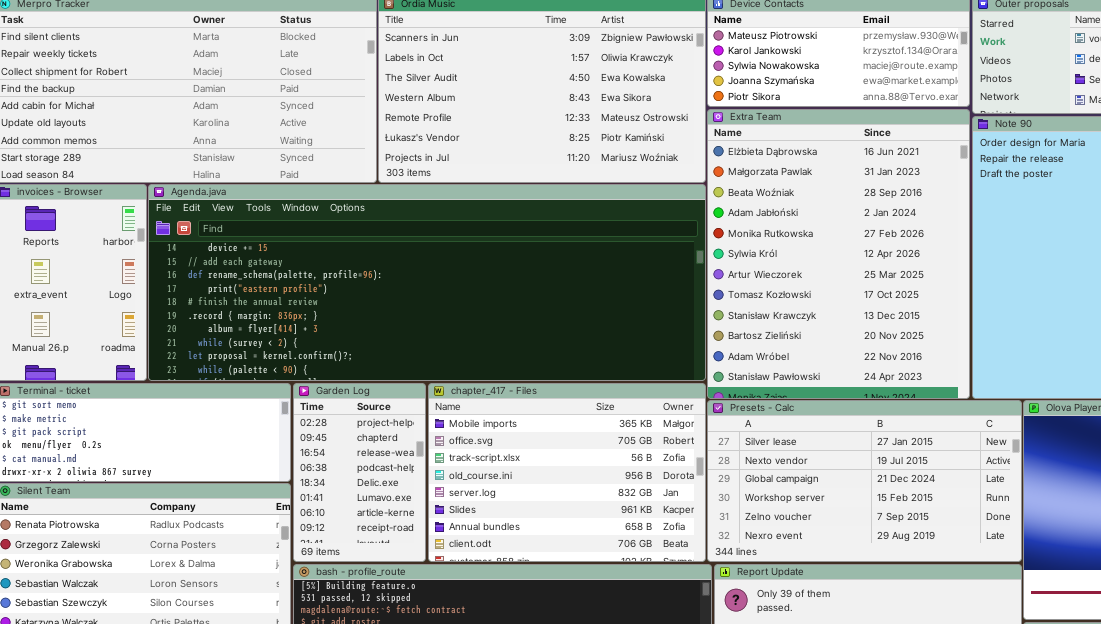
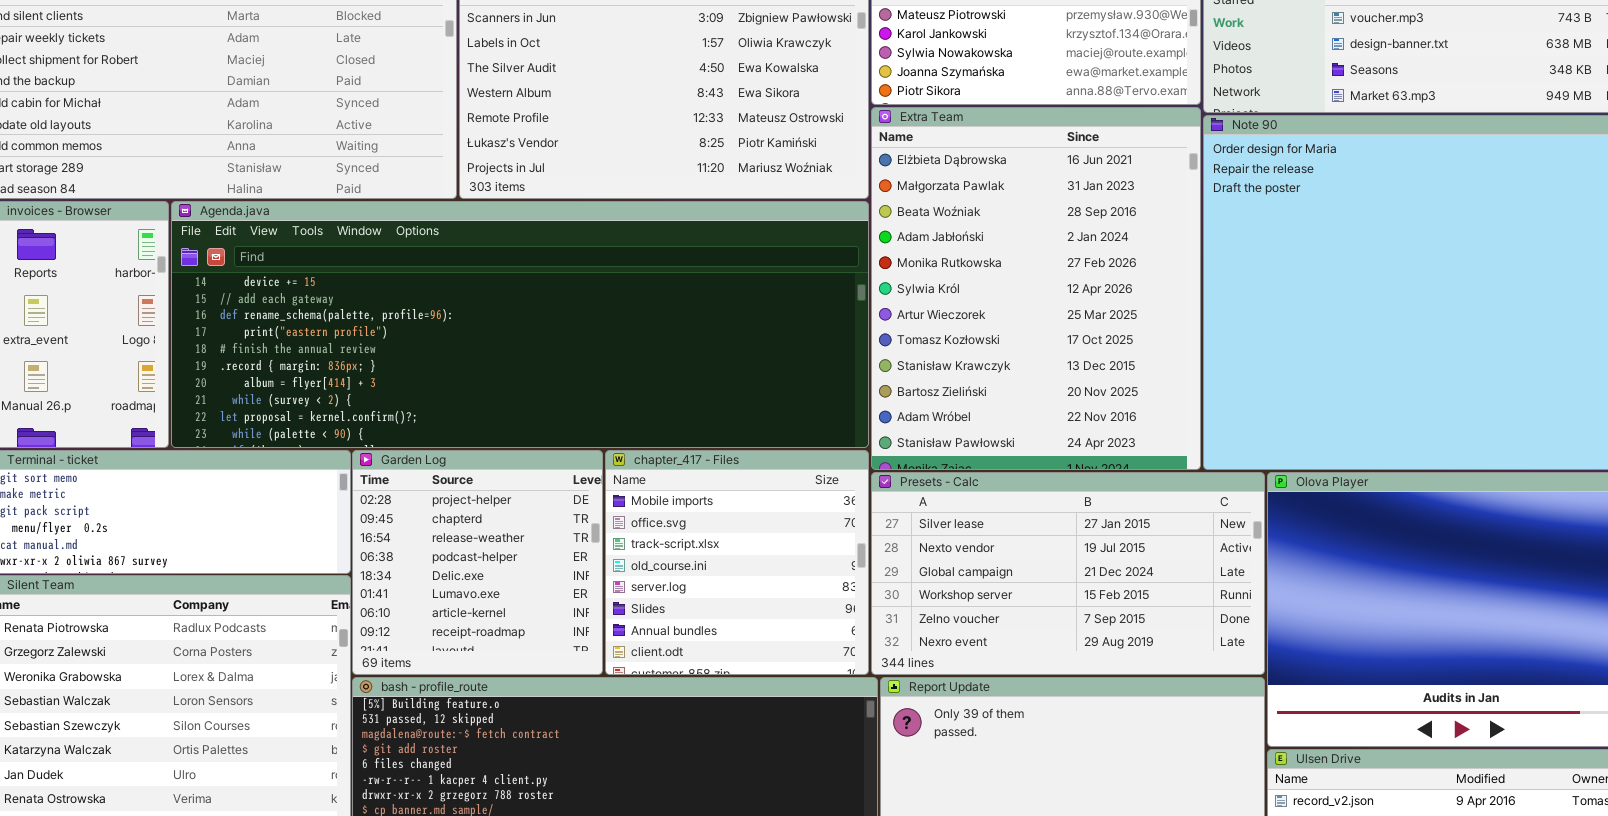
Garden Log: [293,383,426,562] -> [352,450,603,675], resized
chapter_417 - Files: [428,383,706,562] -> [605,450,869,675], resized

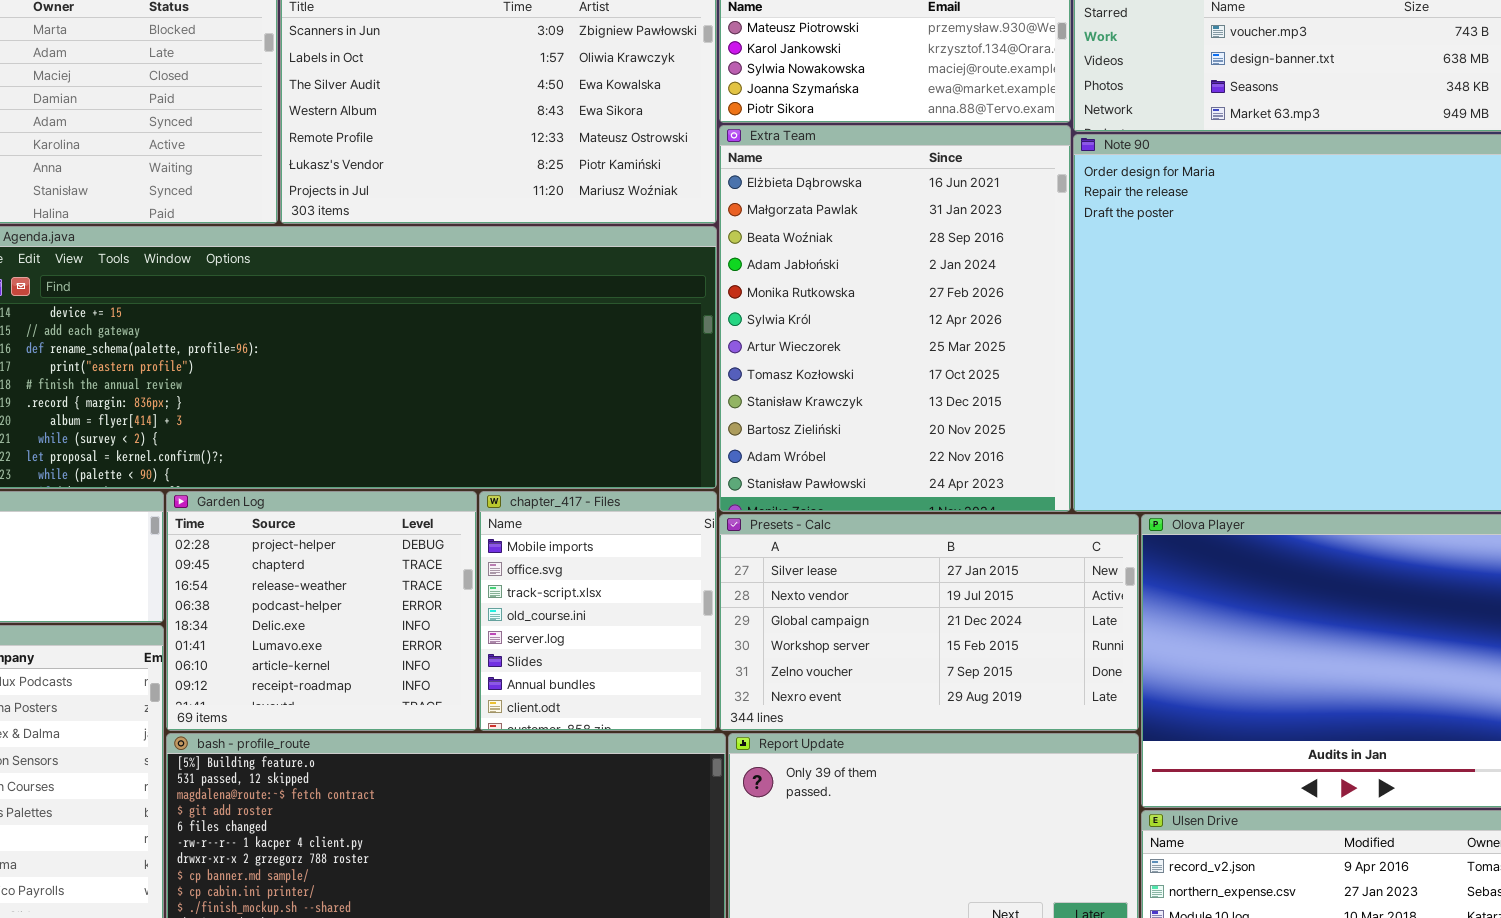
Garden Log: [352,450,603,675] -> [166,491,477,731], resized
chapter_417 - Files: [605,450,869,675] -> [479,491,717,731], resized

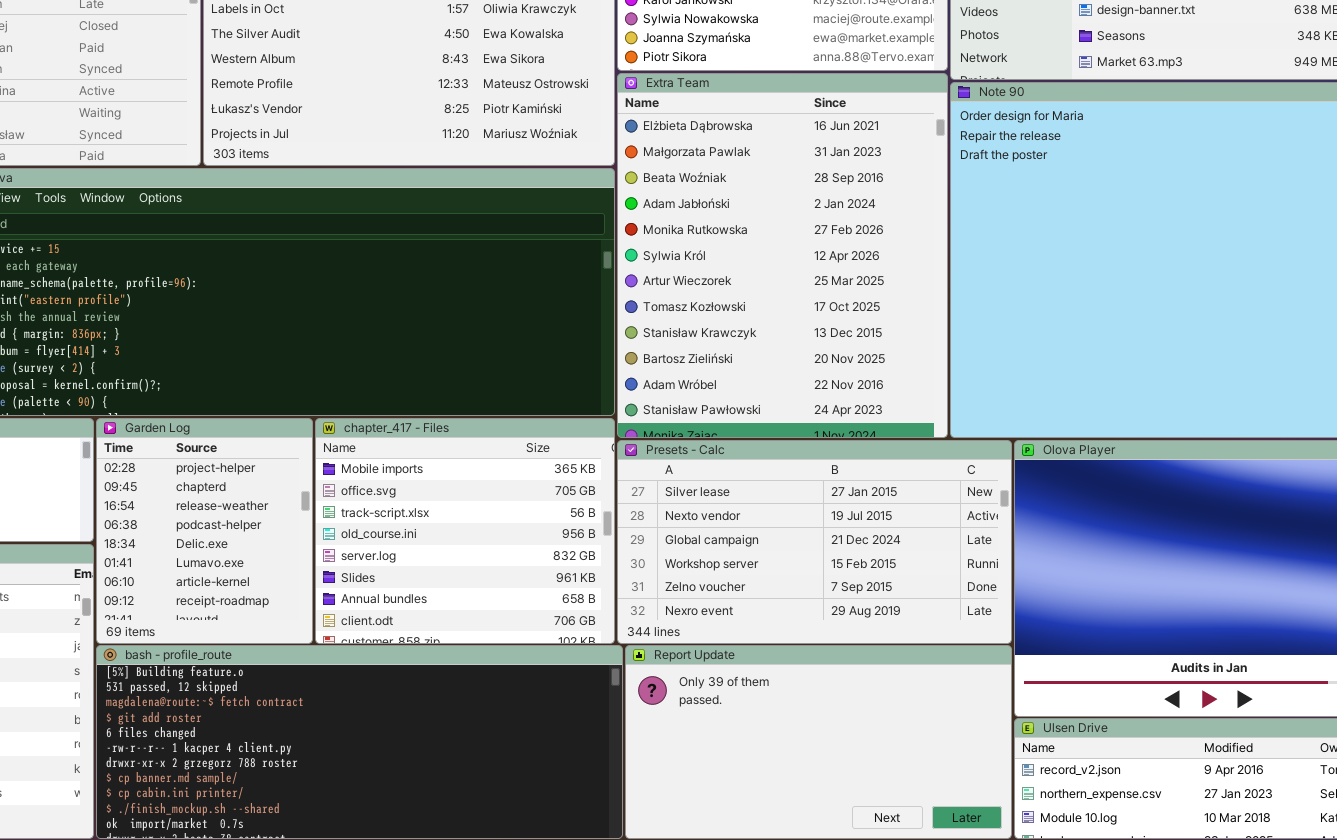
Garden Log: [166,491,477,731] -> [96,418,313,644], resized
chapter_417 - Files: [479,491,717,731] -> [315,418,615,644], resized

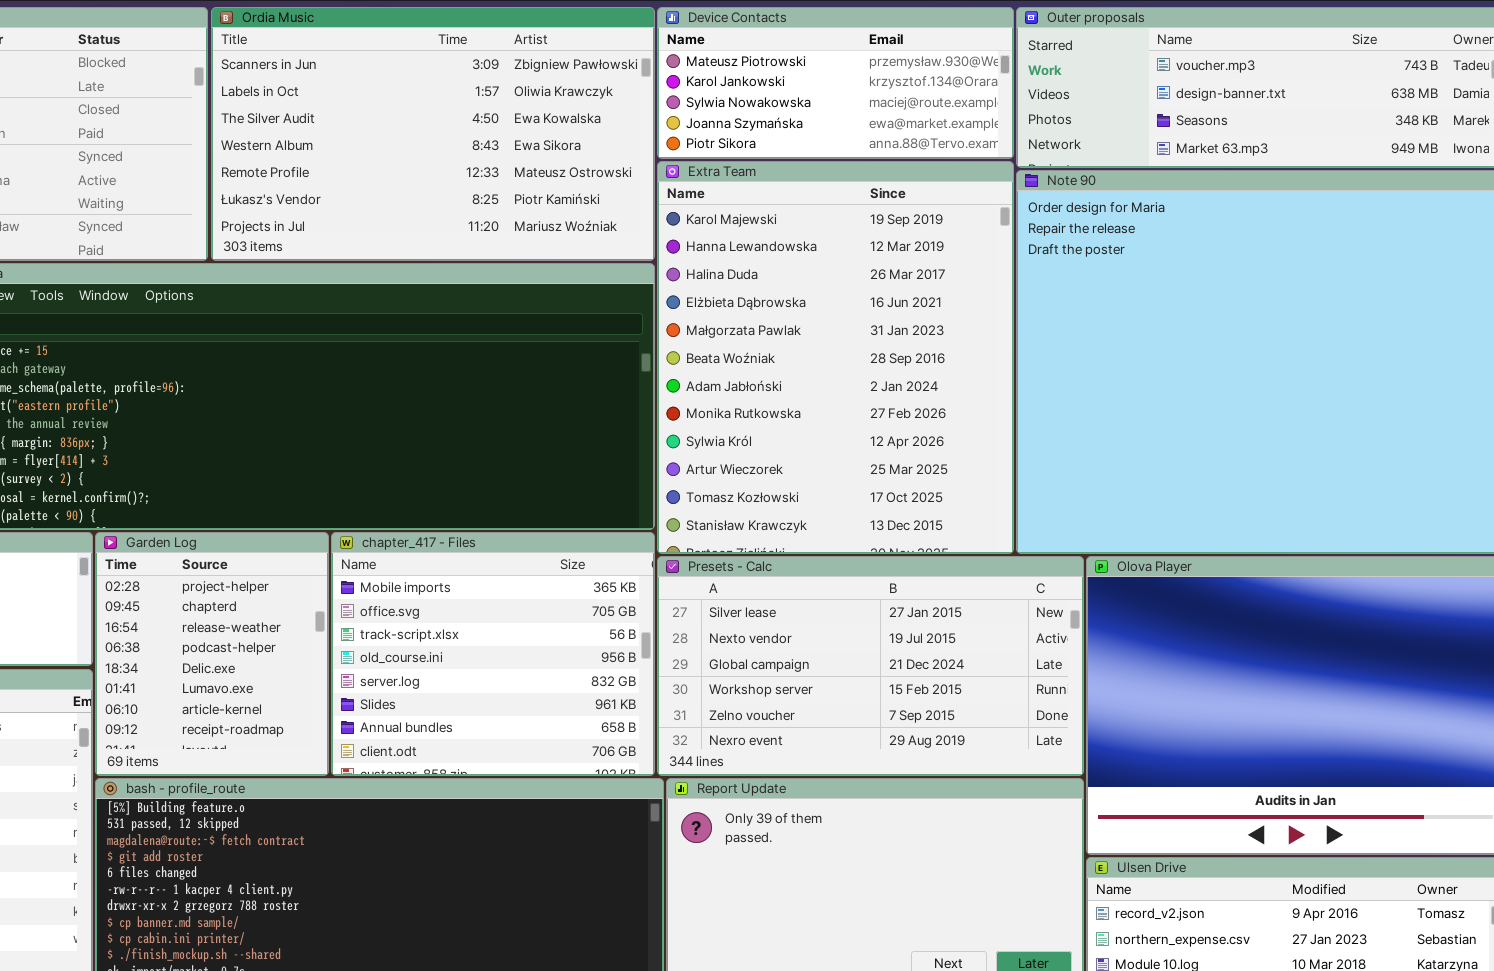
Extra Team: [617,73,948,438] -> [657,161,1014,554], scrolled up 3 rows

